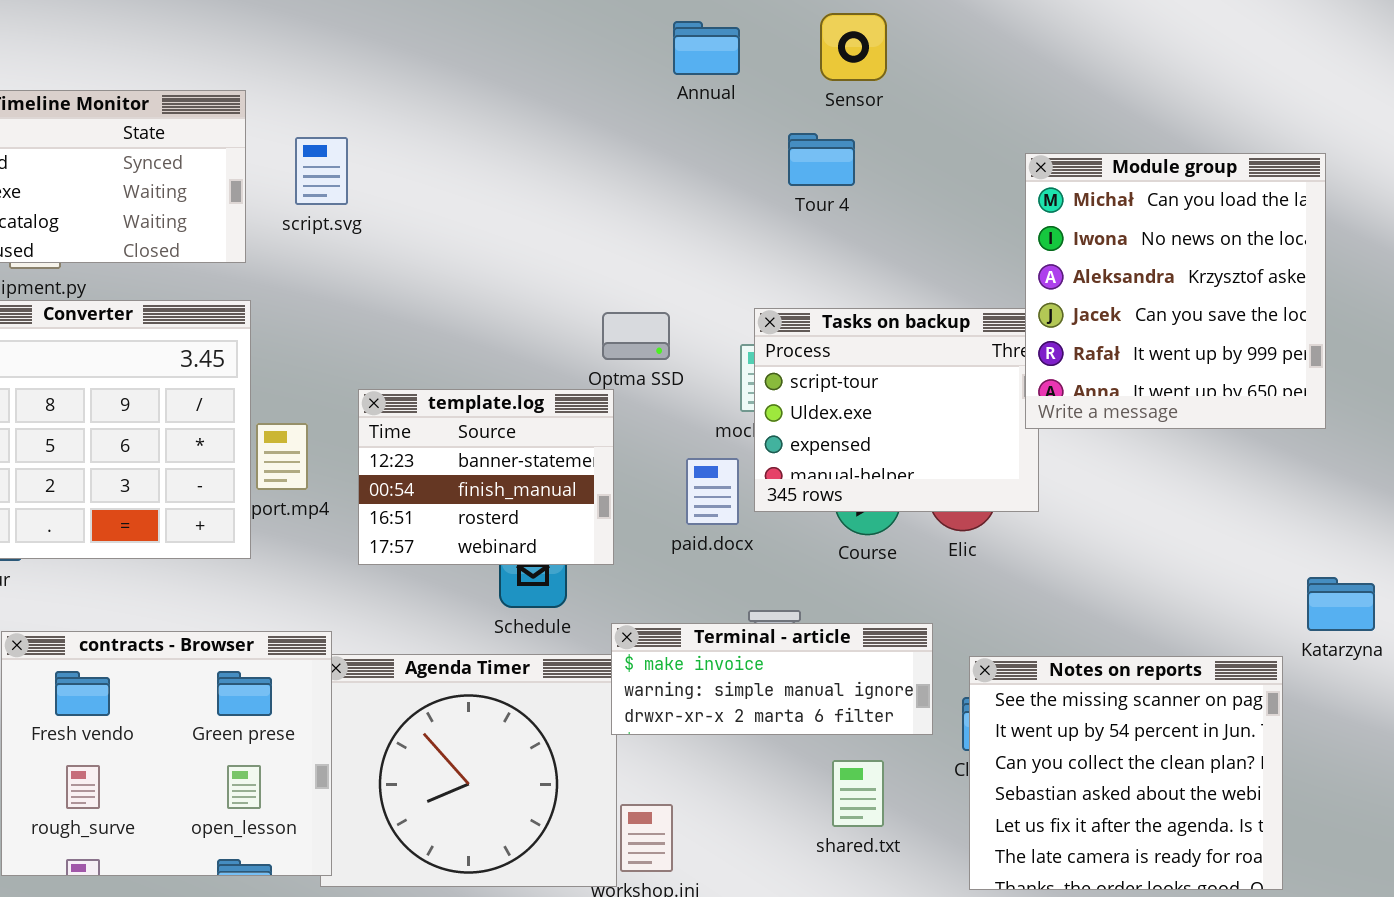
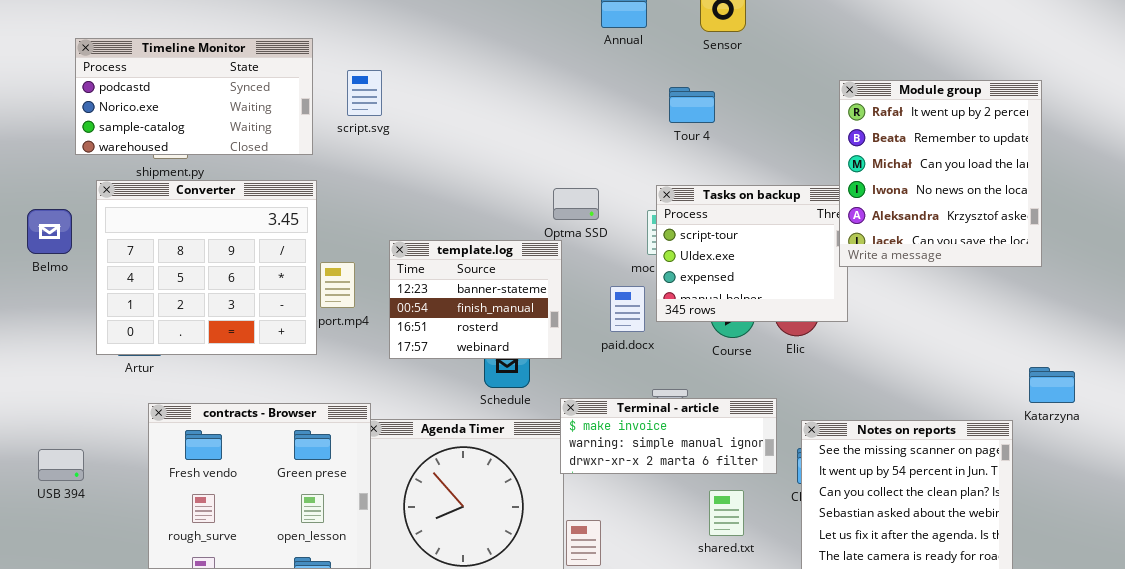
Tour 4: [788,133,855,186] -> [669,87,715,123], moved
Module group: [1025,153,1326,429] -> [839,80,1042,267], scrolled up 2 rows

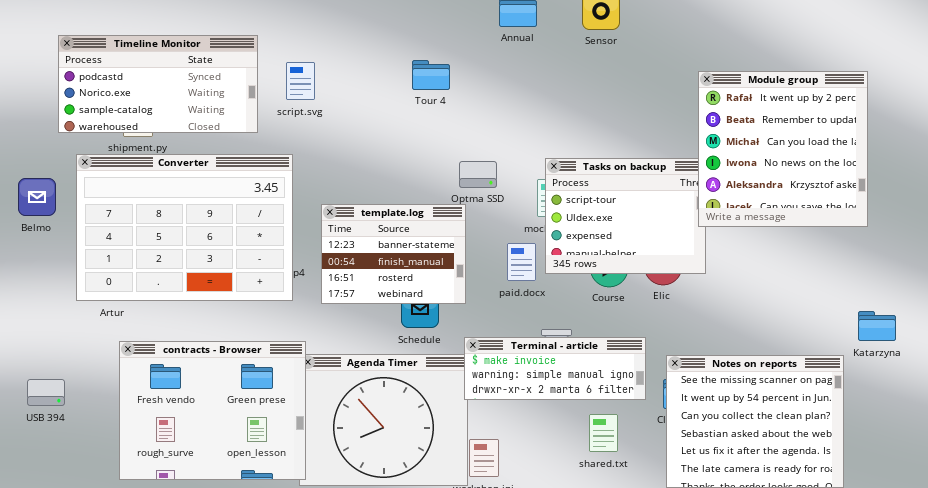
Tour 4: [669,87,715,123] -> [412,60,450,90], moved
Converter: [96,180,317,355] -> [76,154,293,301], resized

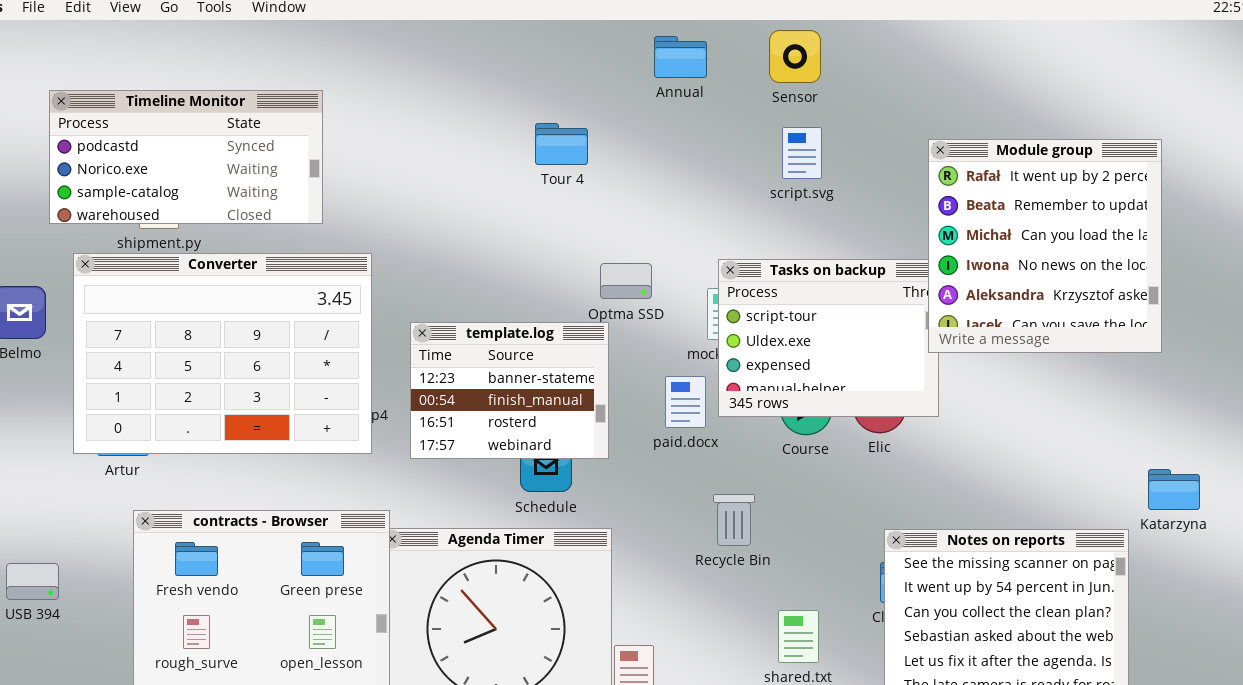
script.svg: [286,62,315,100] -> [782,127,822,179], moved
Terminal - article: [464,337,646,400] -> none, closed

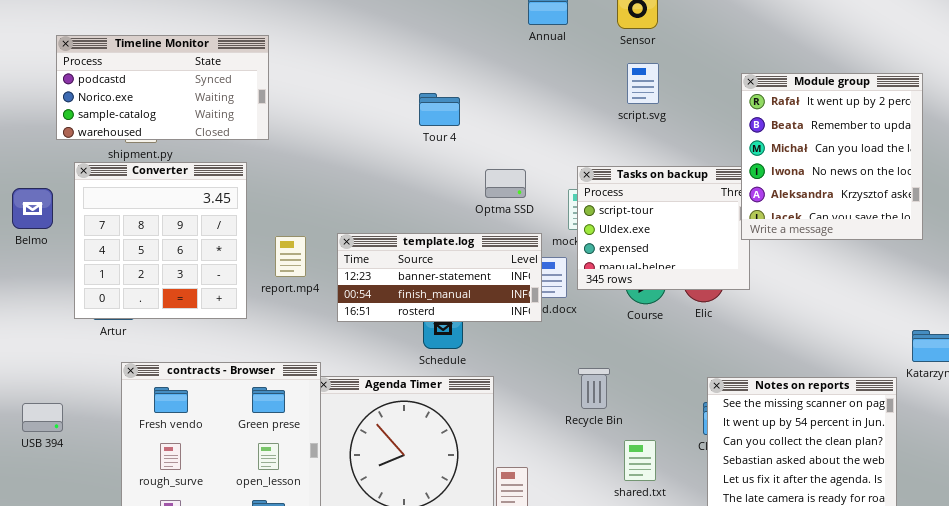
Tour 4: [535,123,588,165] -> [419,93,460,126], moved
Converter: [73,253,372,454] -> [74,162,247,319], resized
template.log: [410,322,609,459] -> [337,233,542,322], resized
Recycle Bin: [713,494,755,546] -> [578,368,610,409], moved

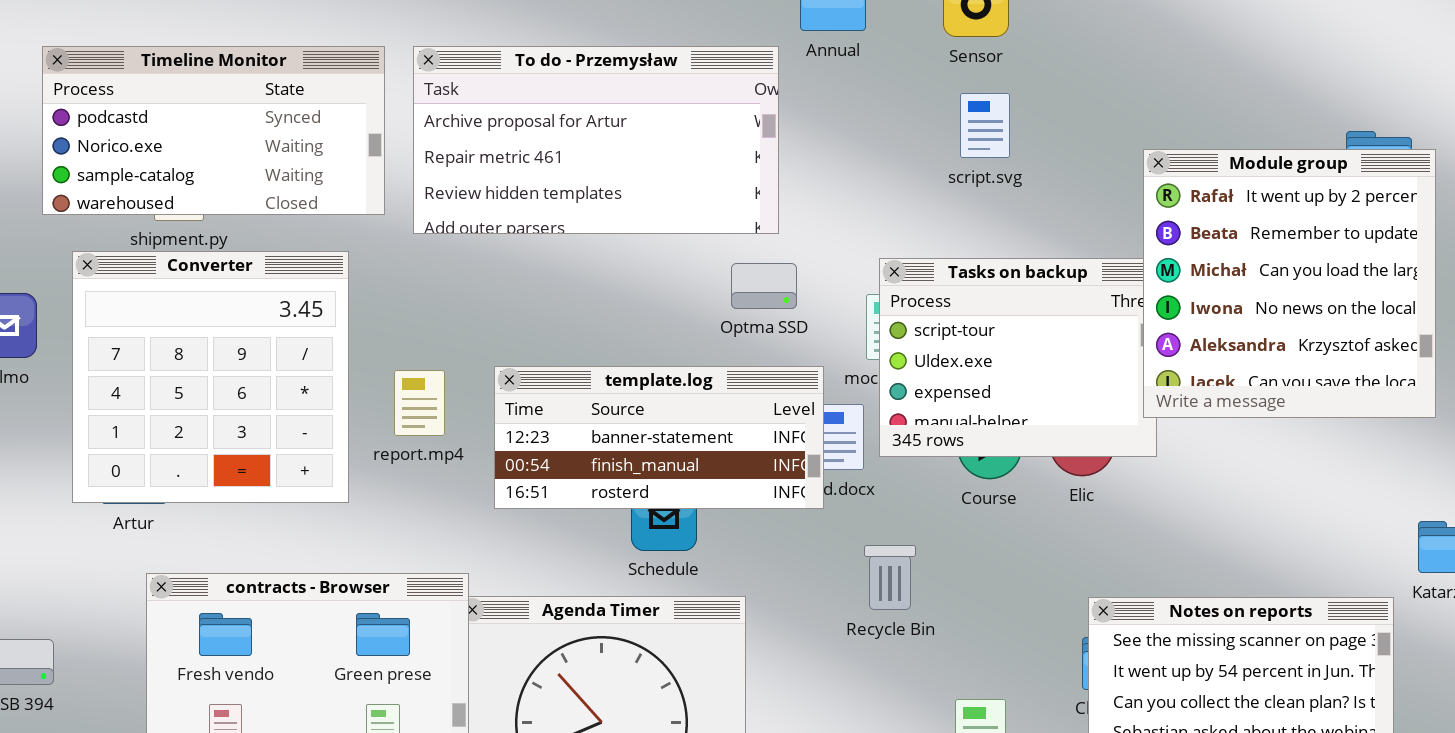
To do - Przemysław: none -> [413,46,779,234], opened
Module group: [741,73,923,240] -> [1143,149,1436,418], moved
Recycle Bin: [578,368,610,409] -> [864,545,916,610], moved

